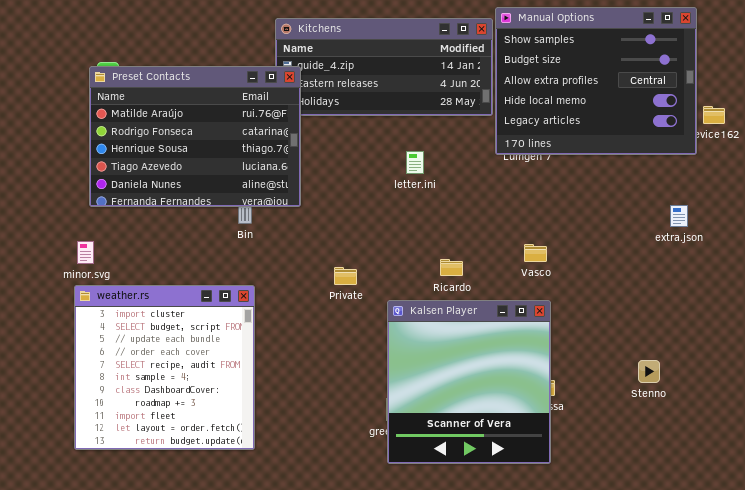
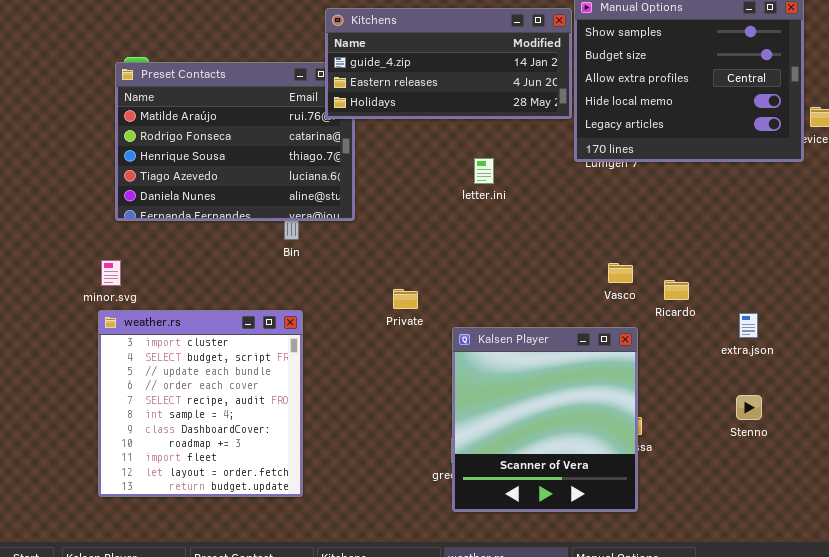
Kitchens: [275,18,493,116] -> [325,8,572,119], raised
extra.json: [670,205,688,227] -> [739,313,758,338], moved
Ricardo: [440,259,463,276] -> [664,280,689,300], moved

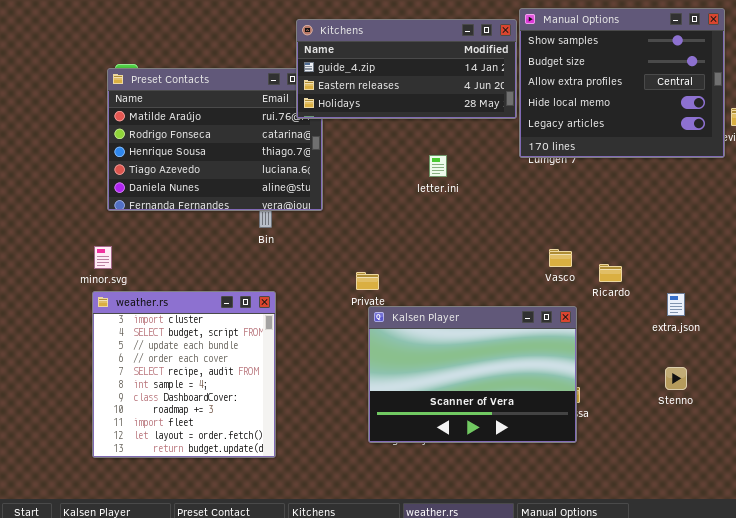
Kalsen Player: [452,327,638,512] -> [368,306,577,443], resized

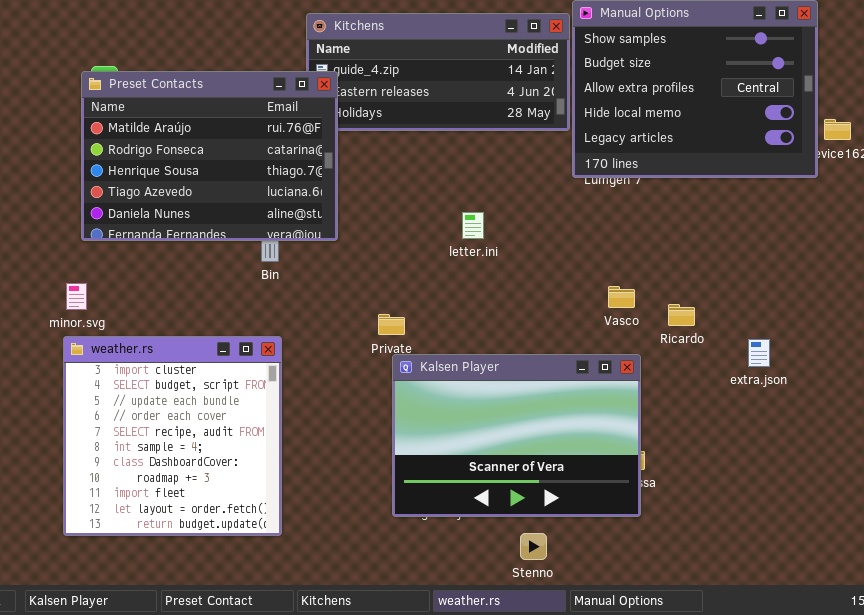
Preset Contacts: [107,68,323,211] -> [81,71,338,241], raised
letter.ini: [429,155,447,177] -> [462,212,484,239], moved
Stenno: [665,367,687,390] -> [520,533,547,560], moved

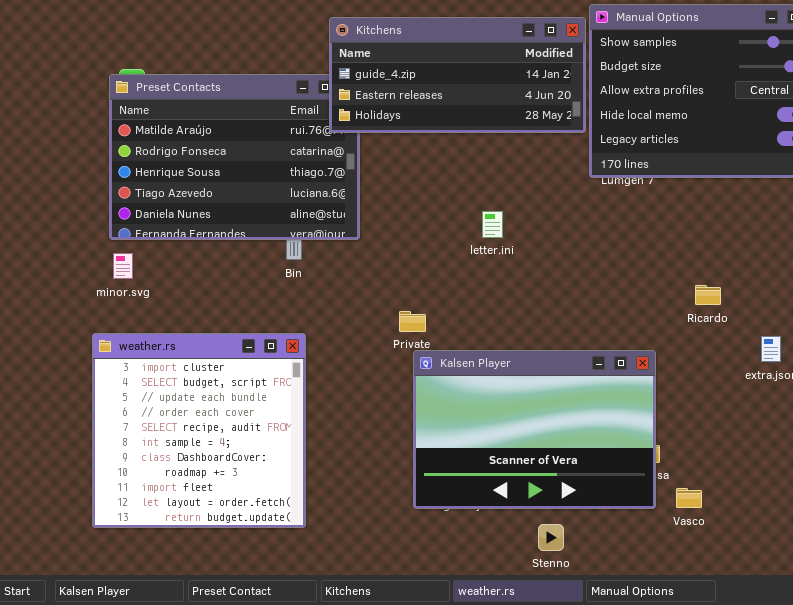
Kitchens: [306,13,570,131] -> [329,17,586,133], raised
minor.svg: [66,283,87,310] -> [113,253,133,279], moved
Vasco: [608,286,635,308] -> [676,488,702,508], moved
Ricardo: [668,304,695,326] -> [695,285,721,305], moved

